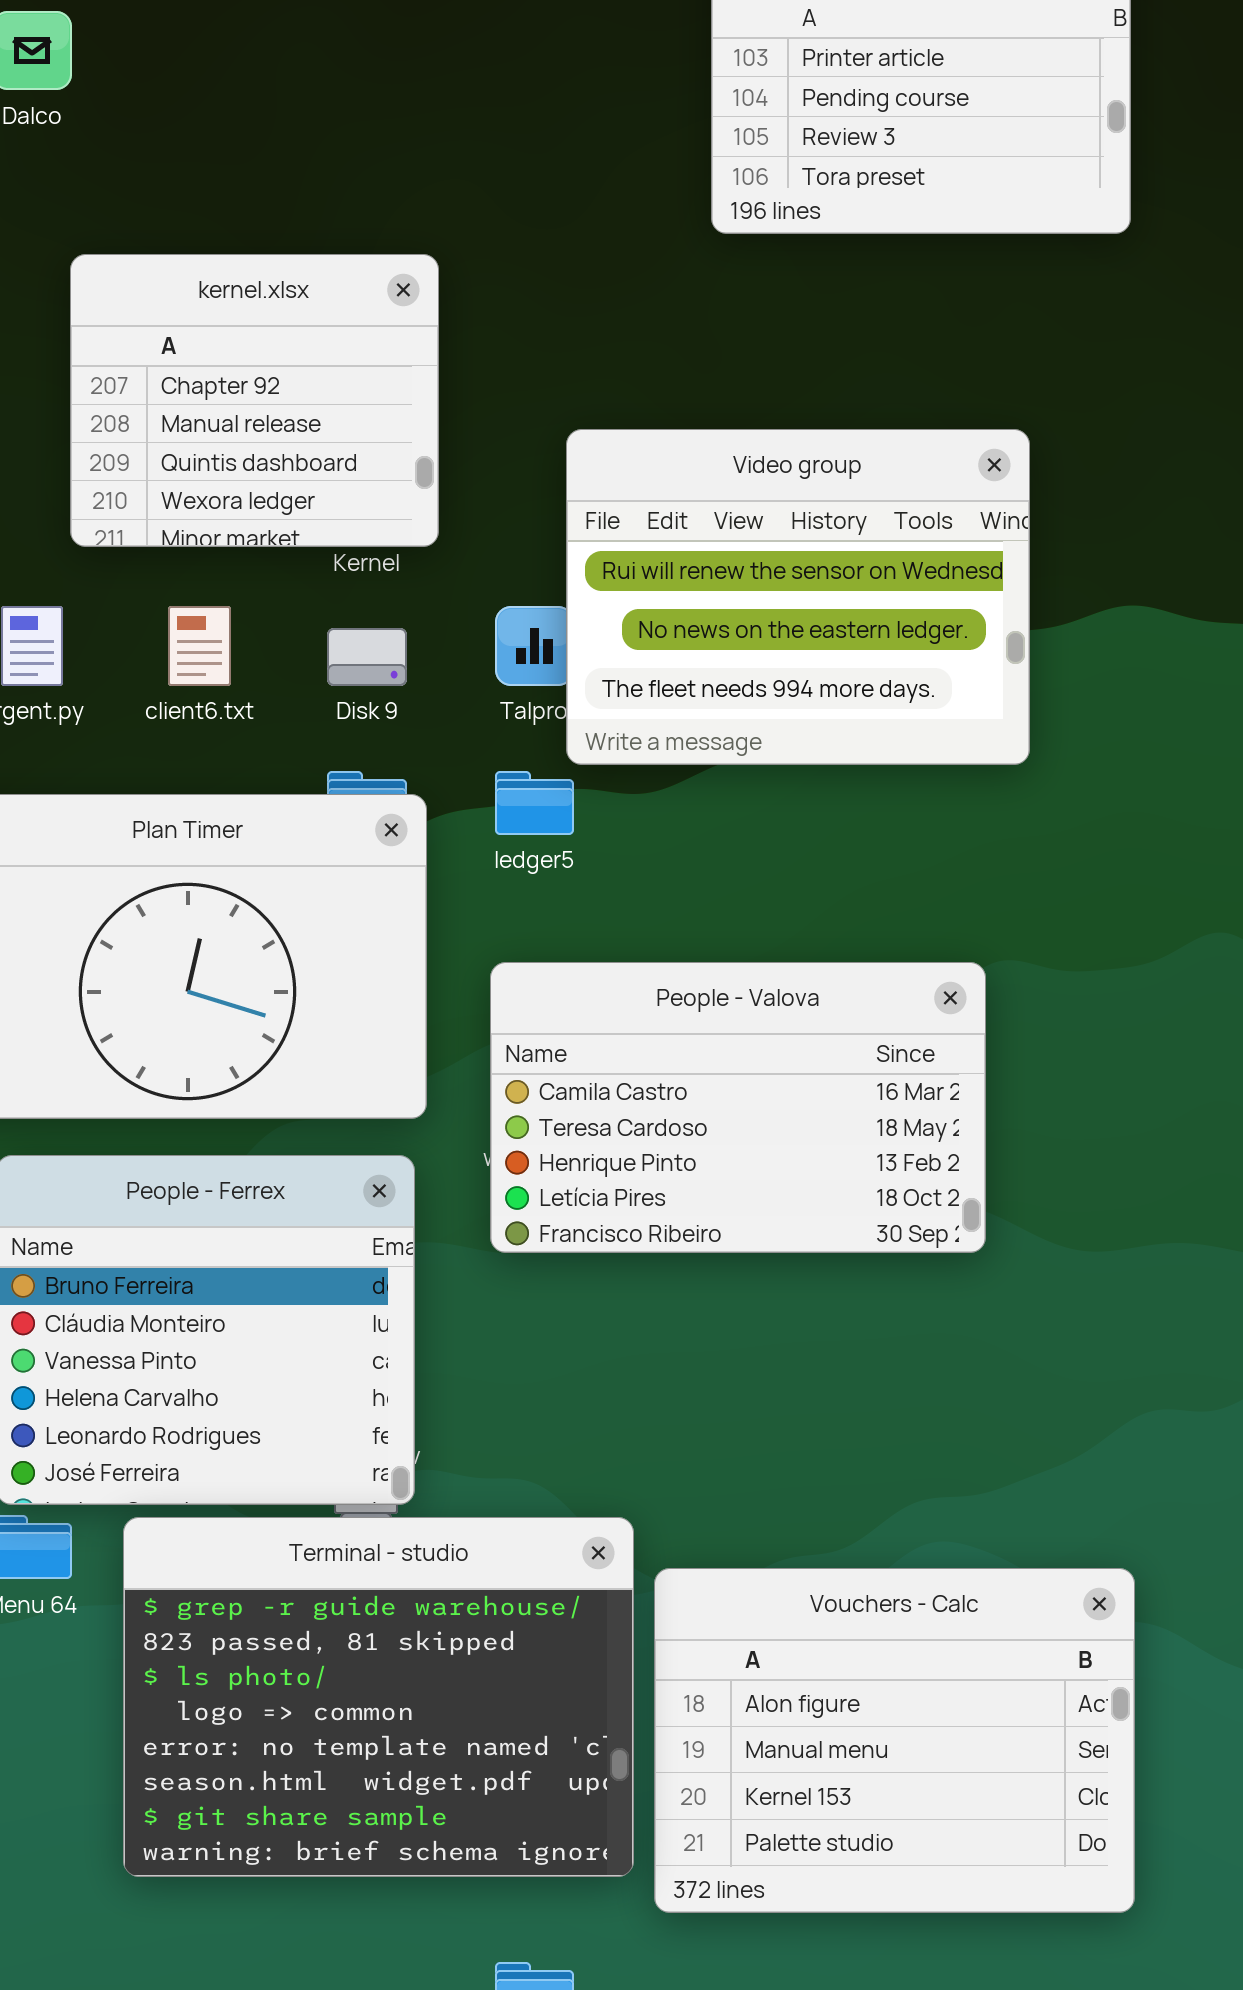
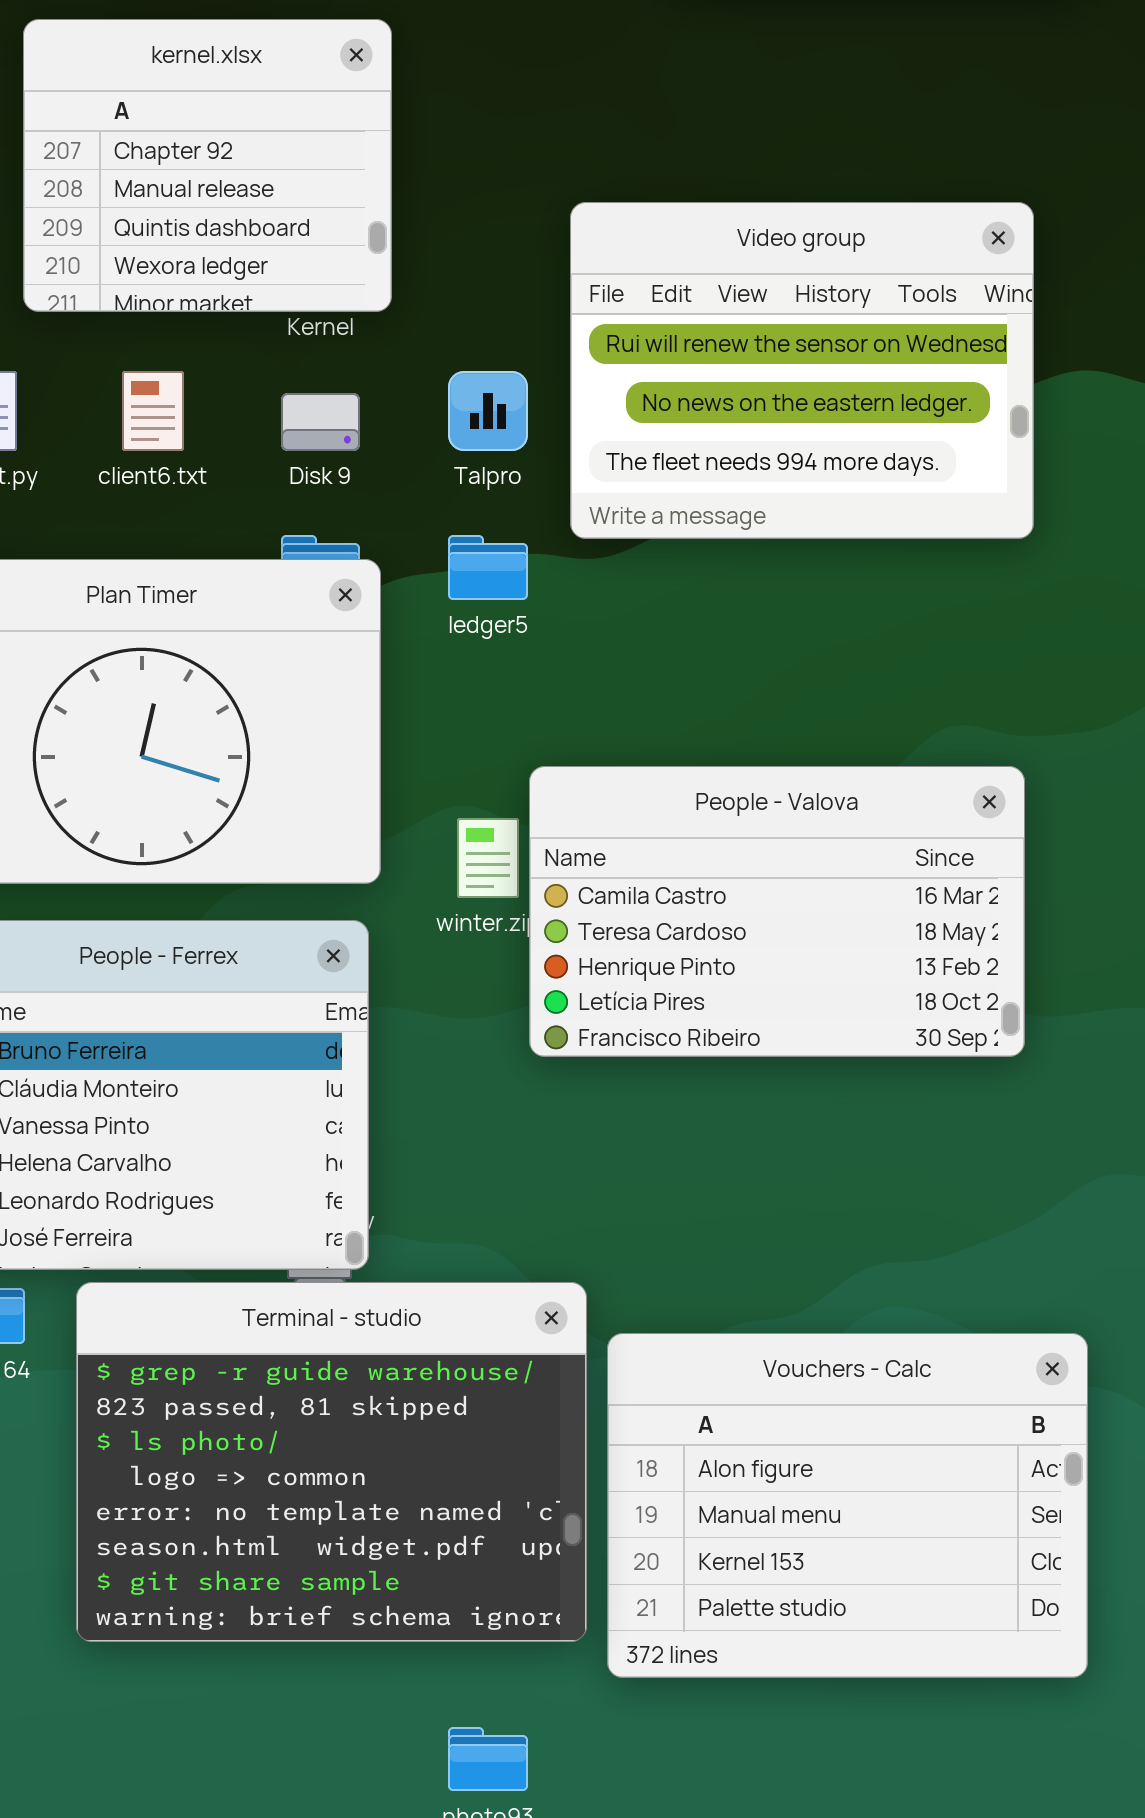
Video group: [566,429,1030,765] -> [570,202,1034,539], moved
People - Valova: [490,962,986,1253] -> [529,766,1025,1057], moved

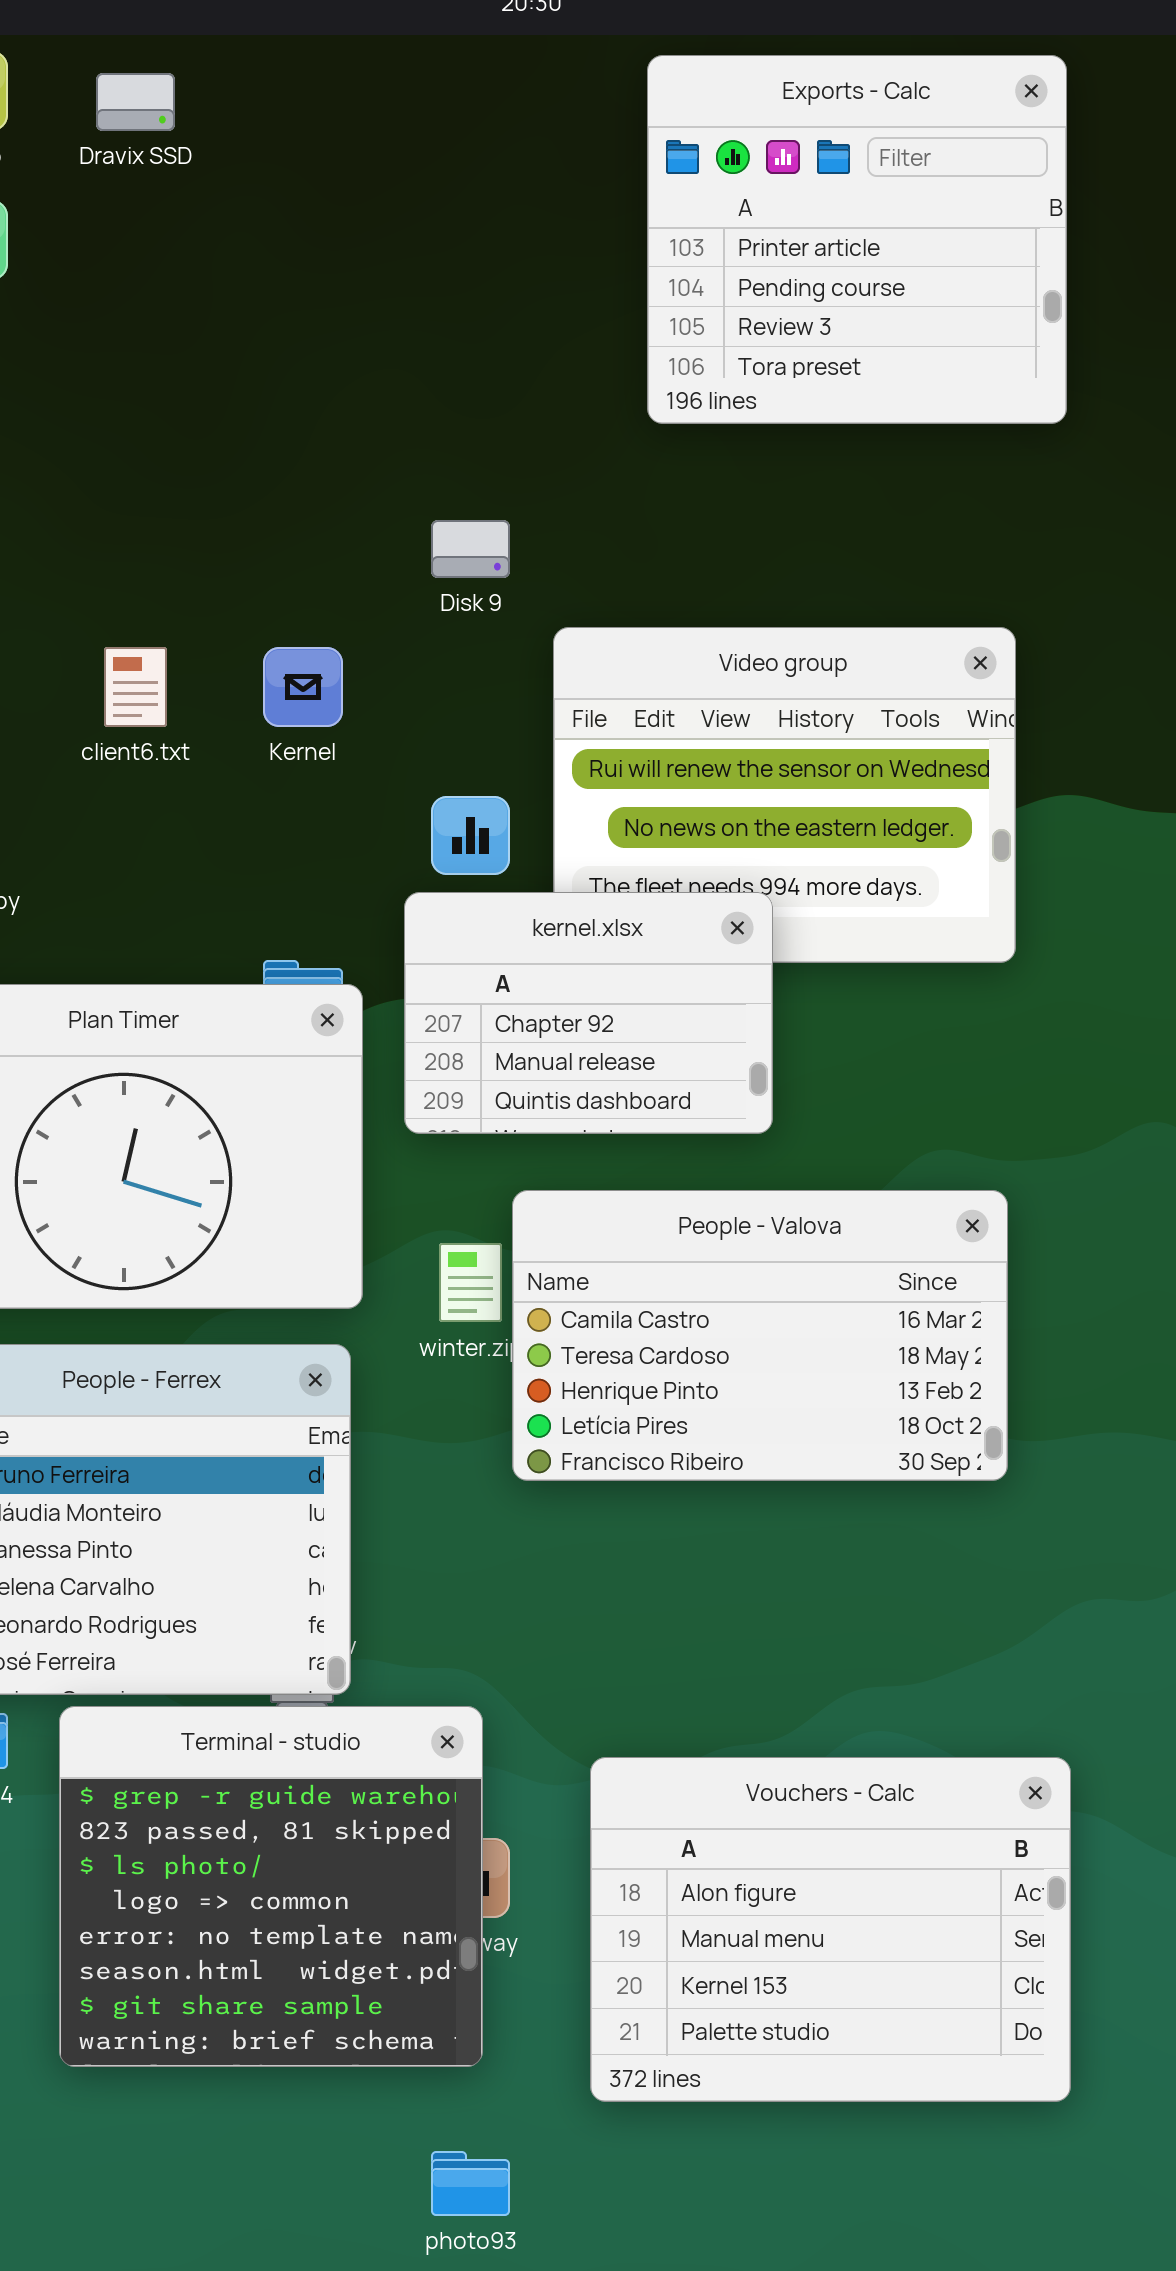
kernel.xlsx: [23,19,392,312] -> [404,892,773,1134], moved, resized
client6.txt: [122,371,184,451] -> [104,647,167,727], moved
Disk 9: [281,393,360,451] -> [431,520,510,578], moved
Terminal - studio: [76,1282,587,1642] -> [59,1706,483,2067], resized

